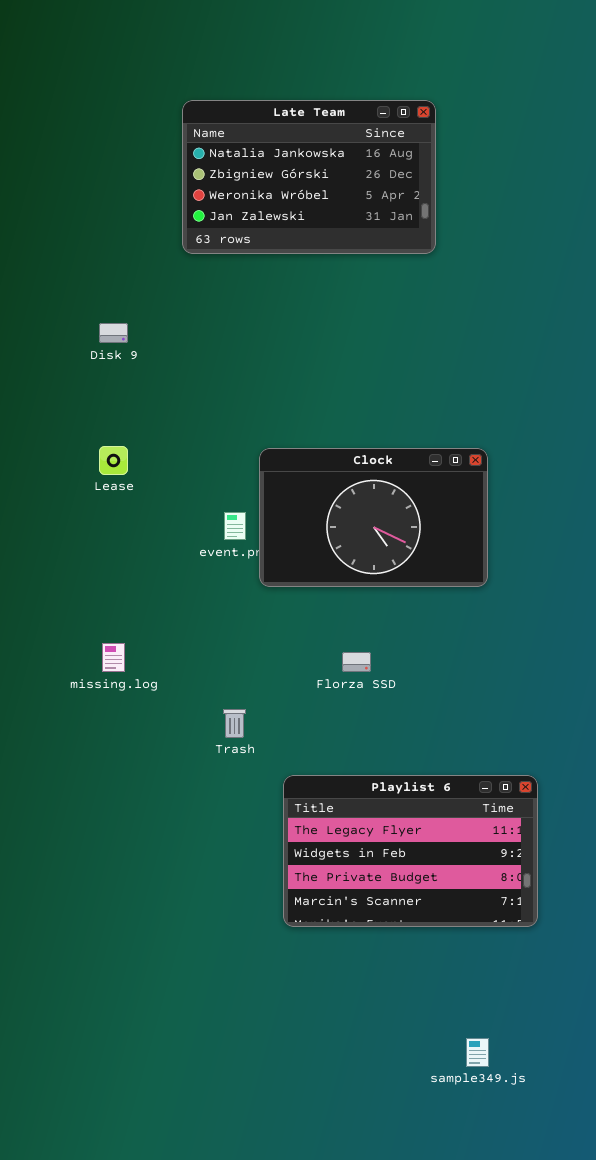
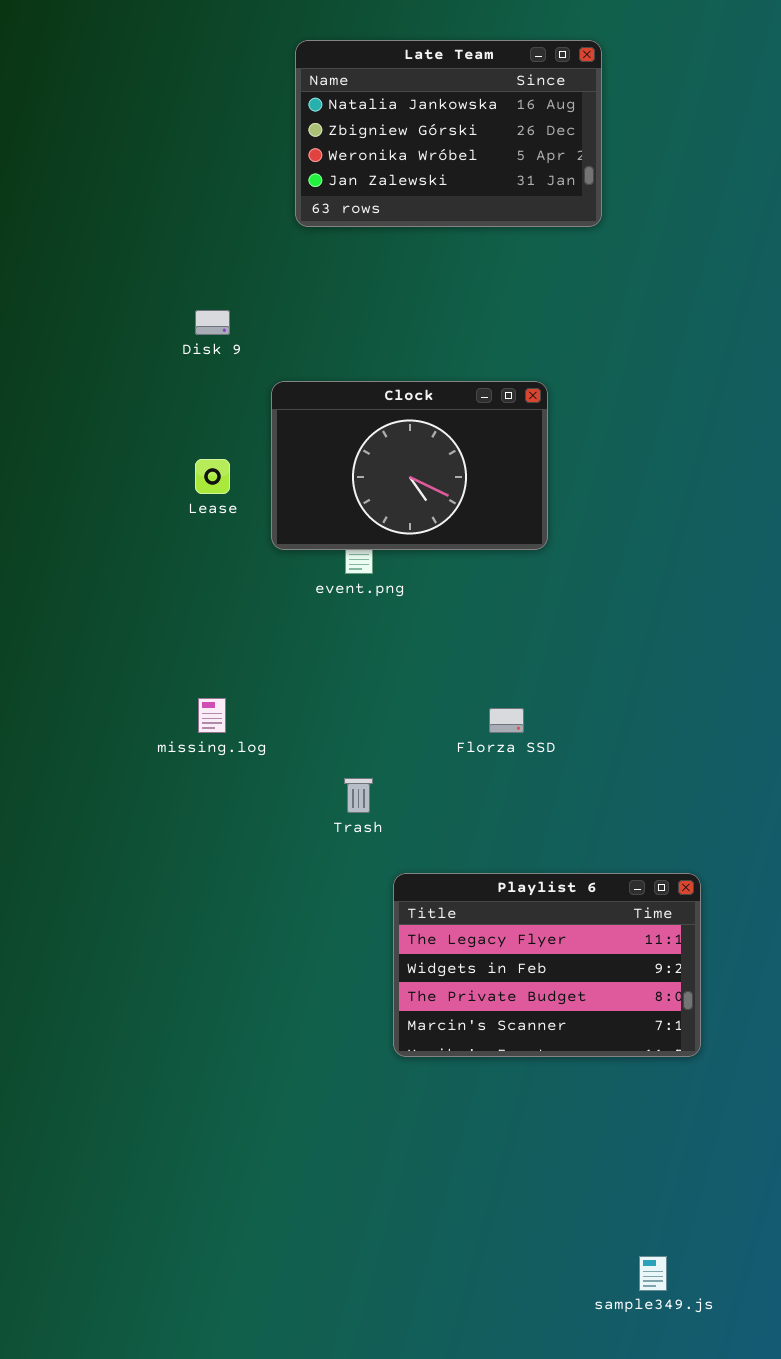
Clock: [259,448,488,587] -> [271,381,548,550], moved
Playlist 6: [283,775,538,927] -> [393,873,701,1057], moved
sample349.js: [466,1038,489,1067] -> [639,1256,667,1291], moved

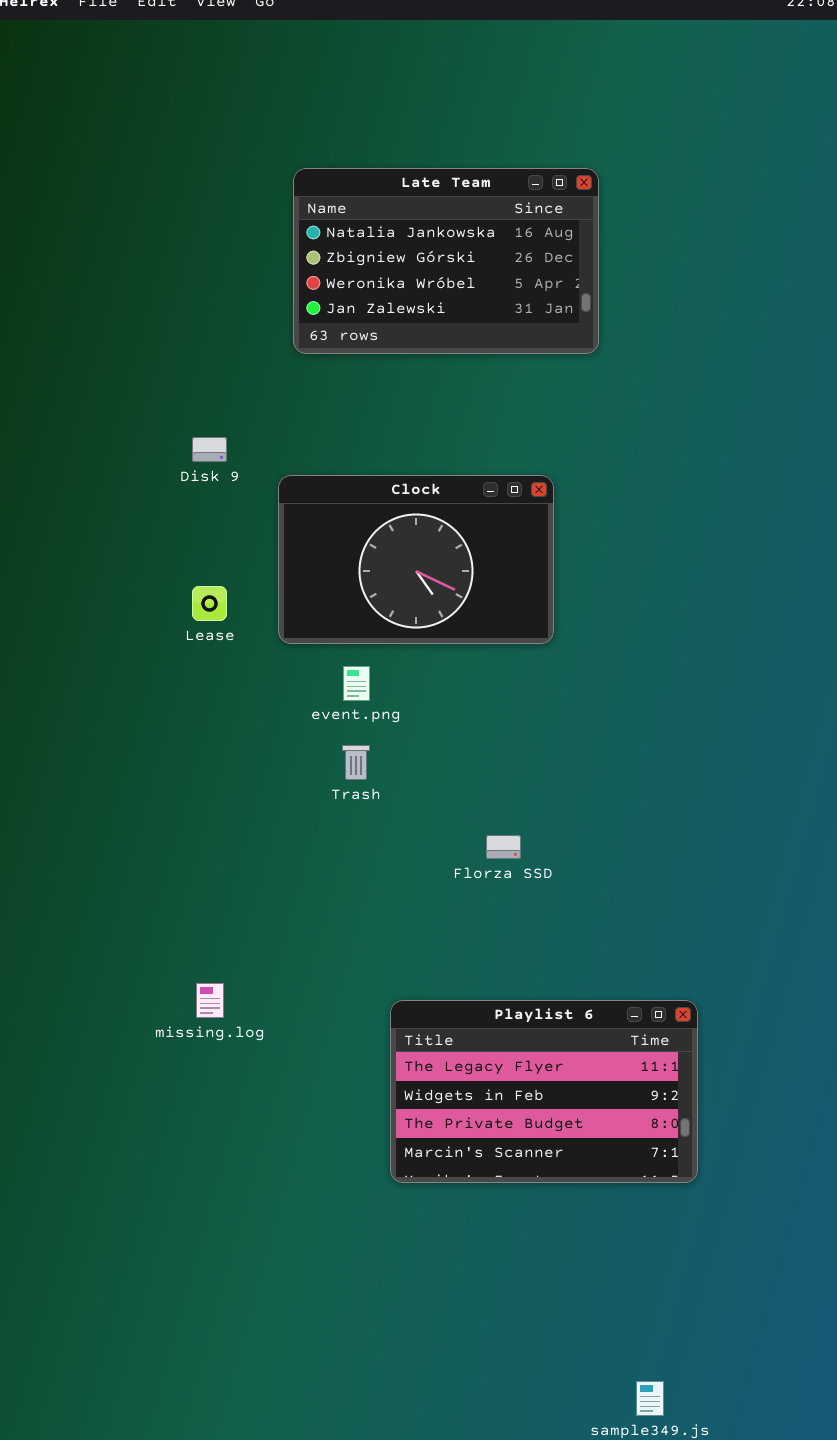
Clock: [271,381,548,550] -> [278,475,554,644], moved
missing.log: [198,698,226,733] -> [196,983,224,1018], moved
Trash: [344,778,373,813] -> [342,745,370,780], moved

